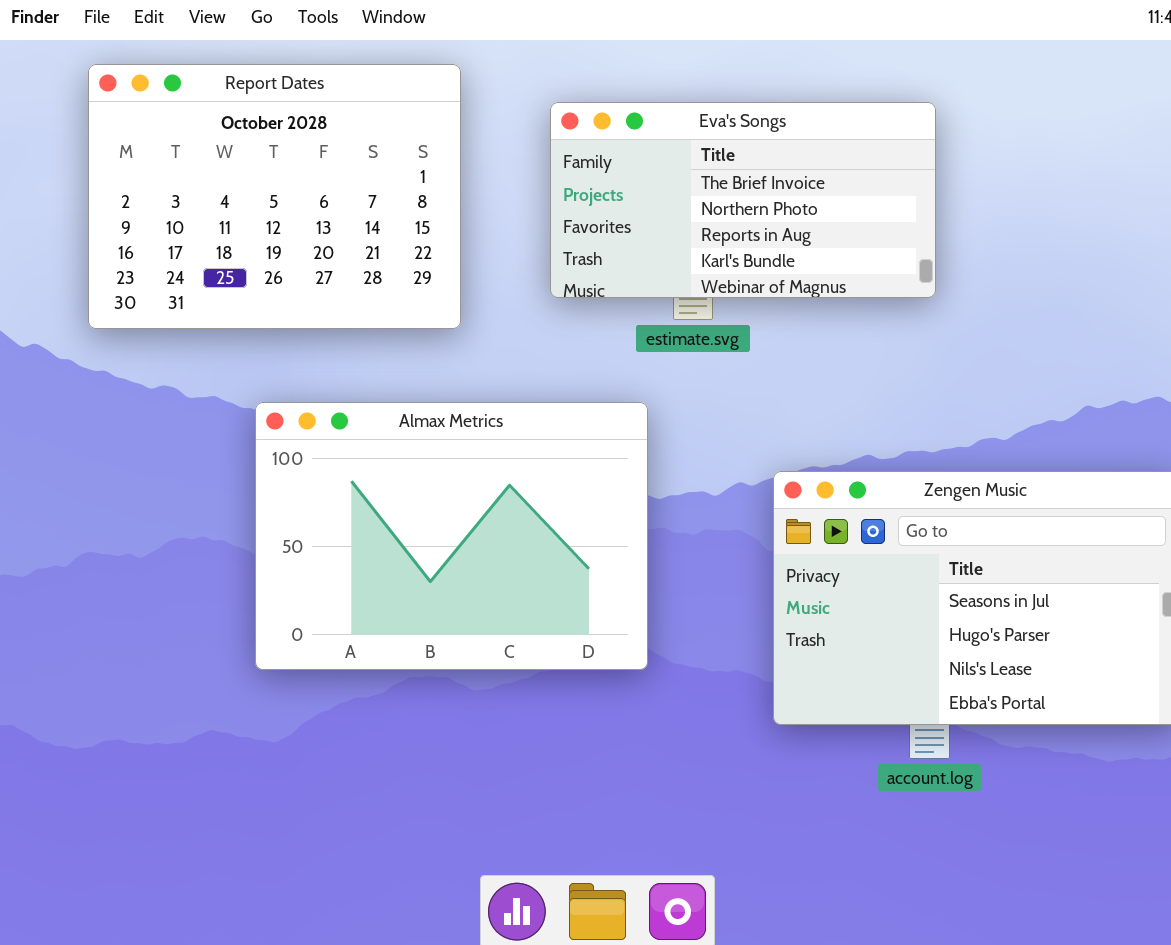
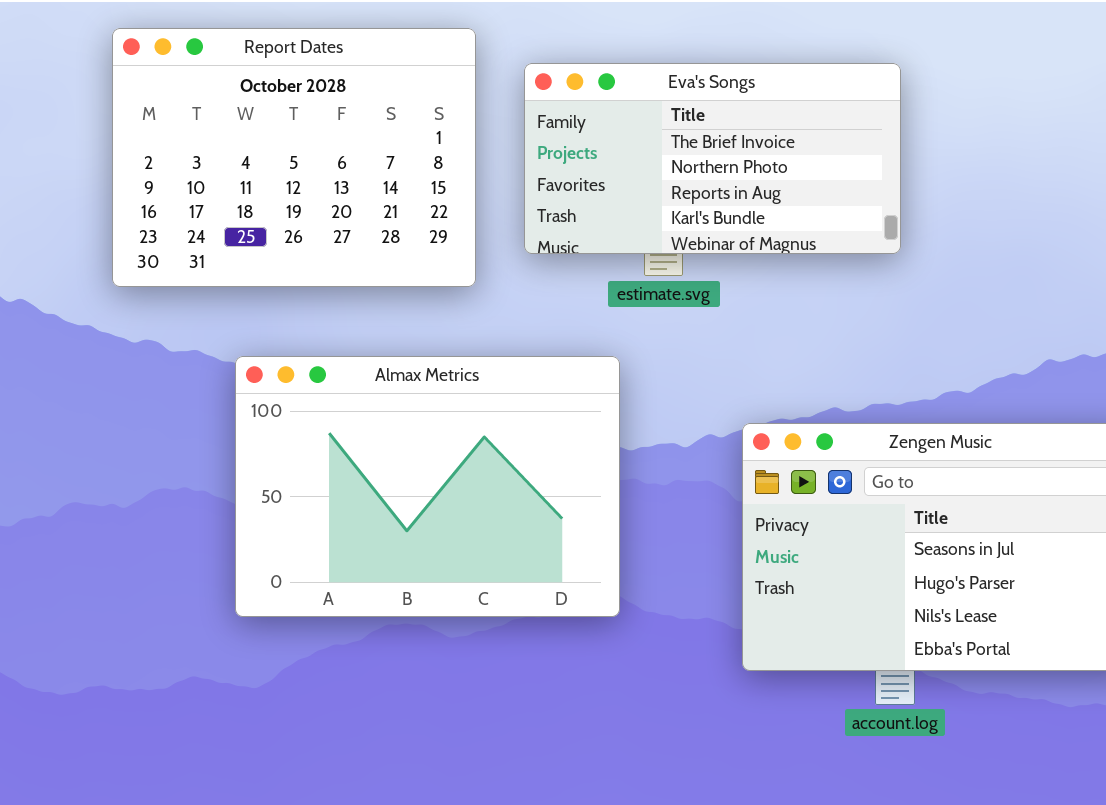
Report Dates: [88,64,461,329] -> [112,28,476,287], moved

